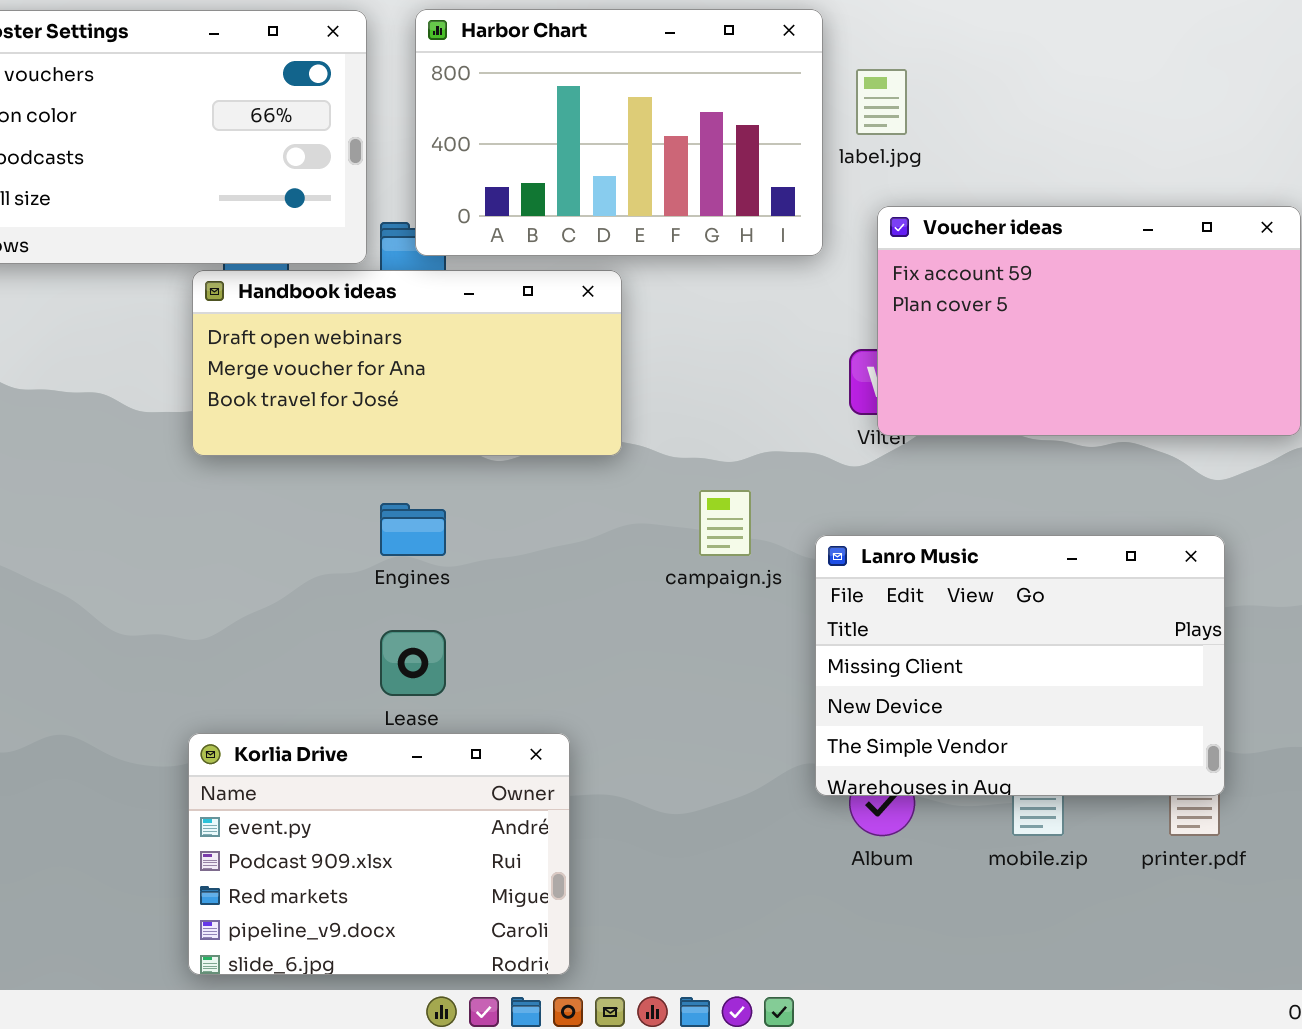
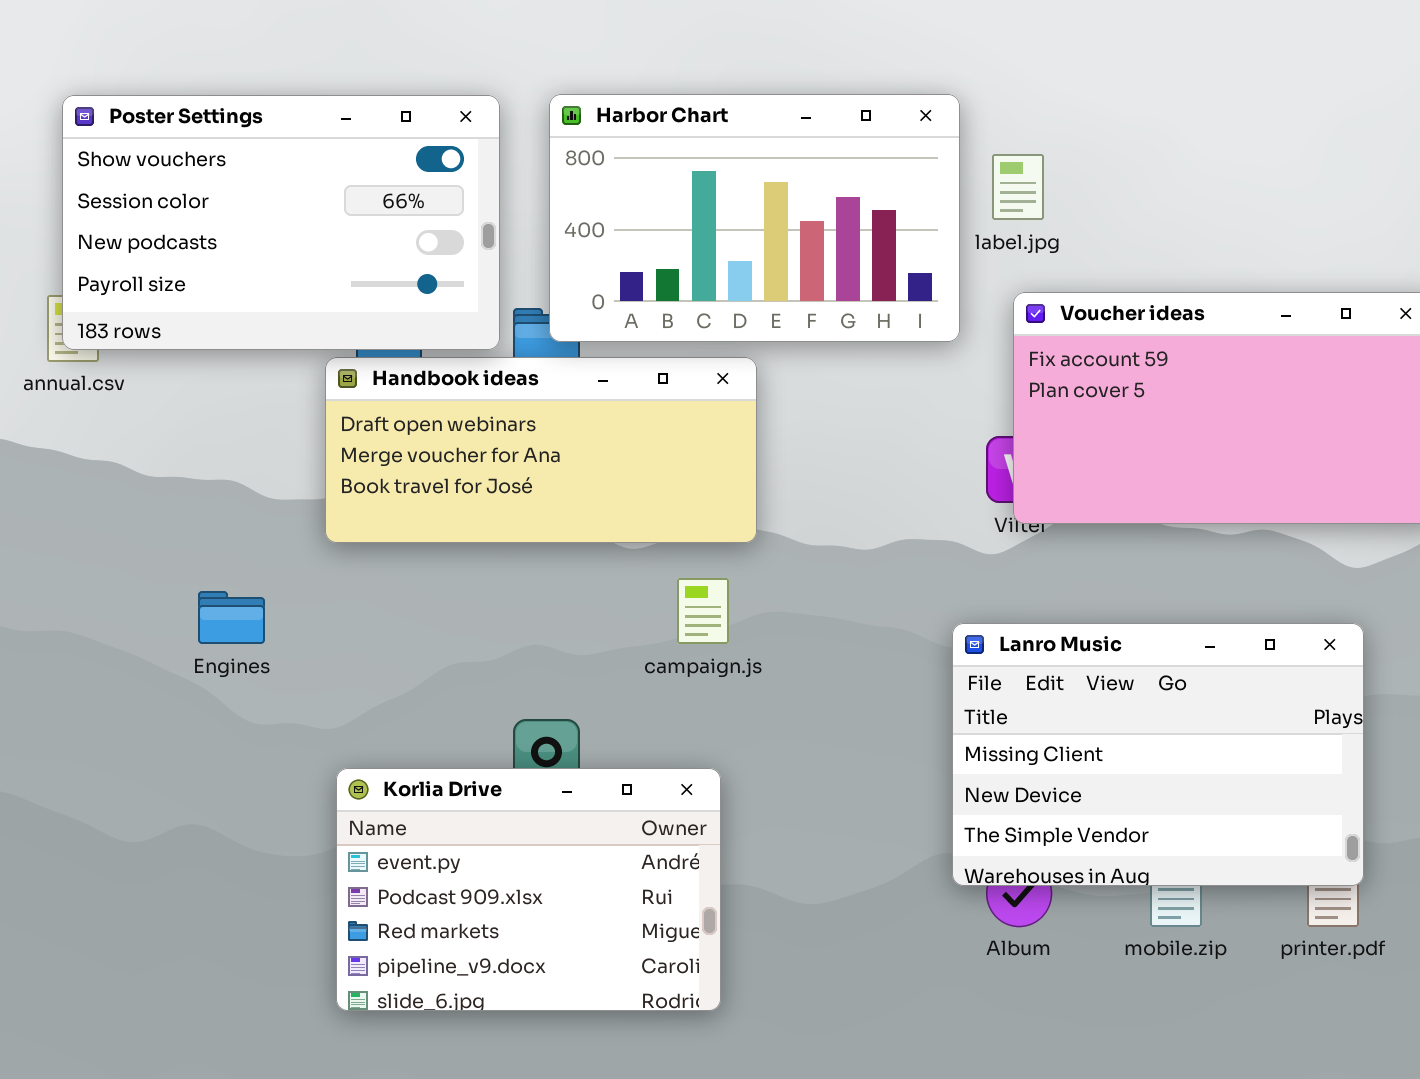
campaign.js: [699,490,751,556] -> [677,578,729,644], moved
Engines: [380,503,446,556] -> [198,591,265,644], moved
Korlia Drive: [188,733,570,975] -> [336,768,721,1011], moved

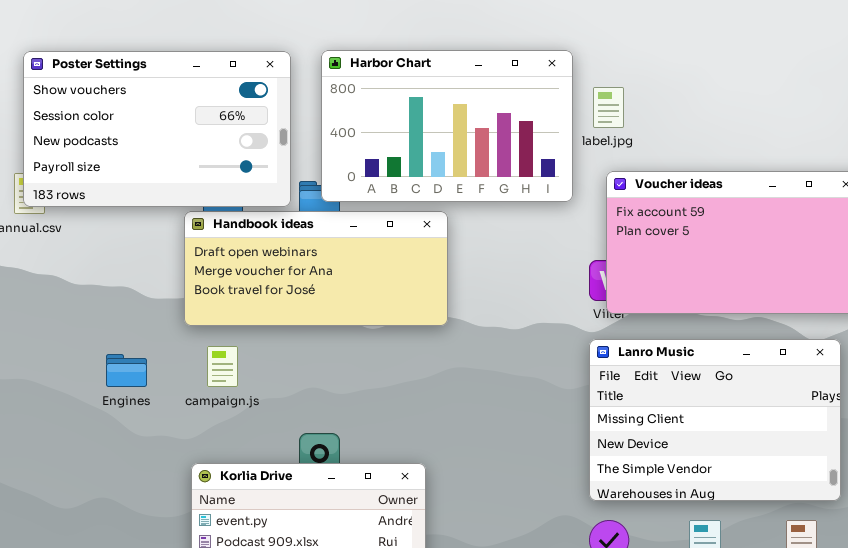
campaign.js: [677,578,729,644] -> [207,346,238,387], moved
Lanro Music: [952,623,1364,886] -> [589,339,841,501], moved

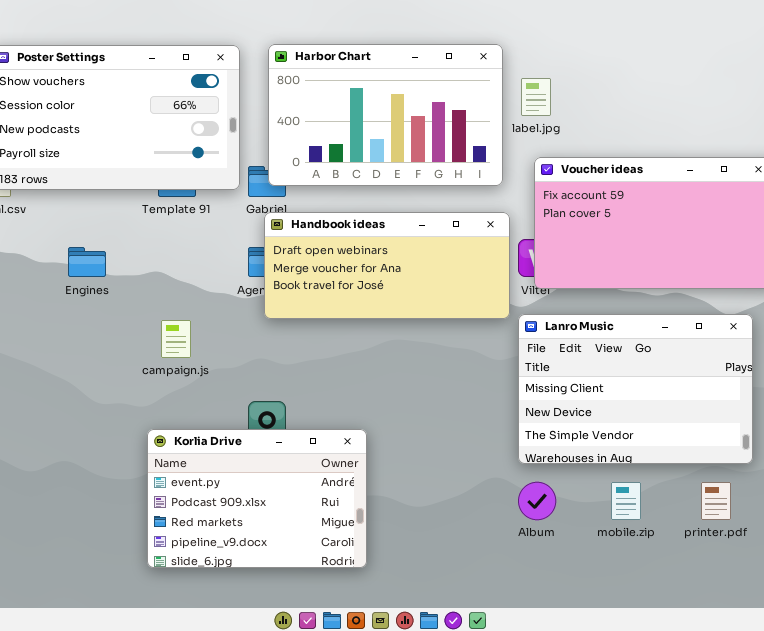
Handbook ideas: [184,211,448,326] -> [264,212,510,319], moved
Engines: [106,354,147,387] -> [68,247,106,277], moved

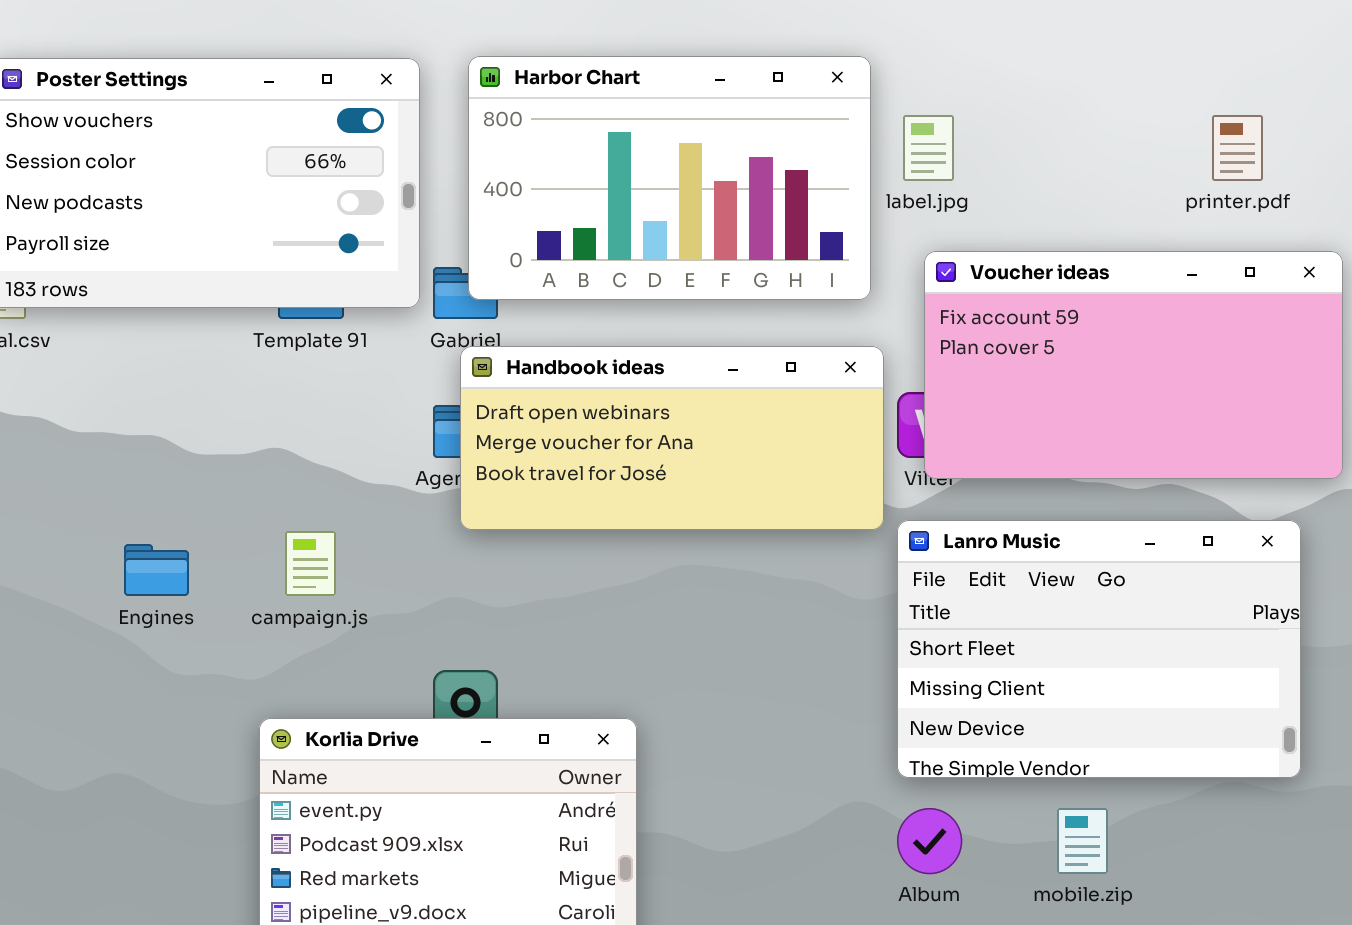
Engines: [68,247,106,277] -> [124,544,189,596], moved
Lanro Music: [518,314,753,464] -> [897,520,1301,778], scrolled up 1 row
printer.pdf: [701,482,731,520] -> [1212,115,1263,181], moved

